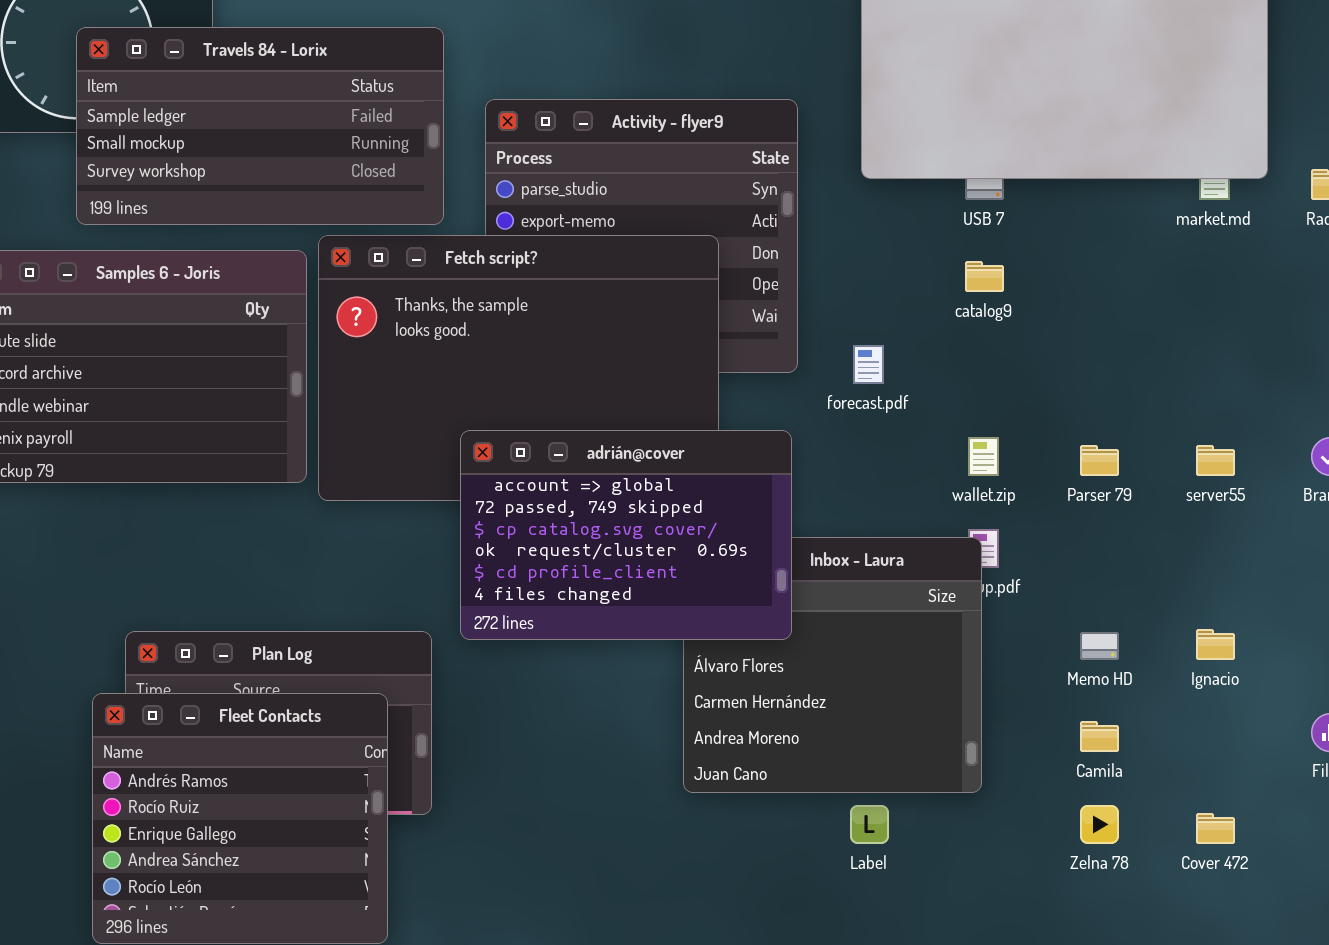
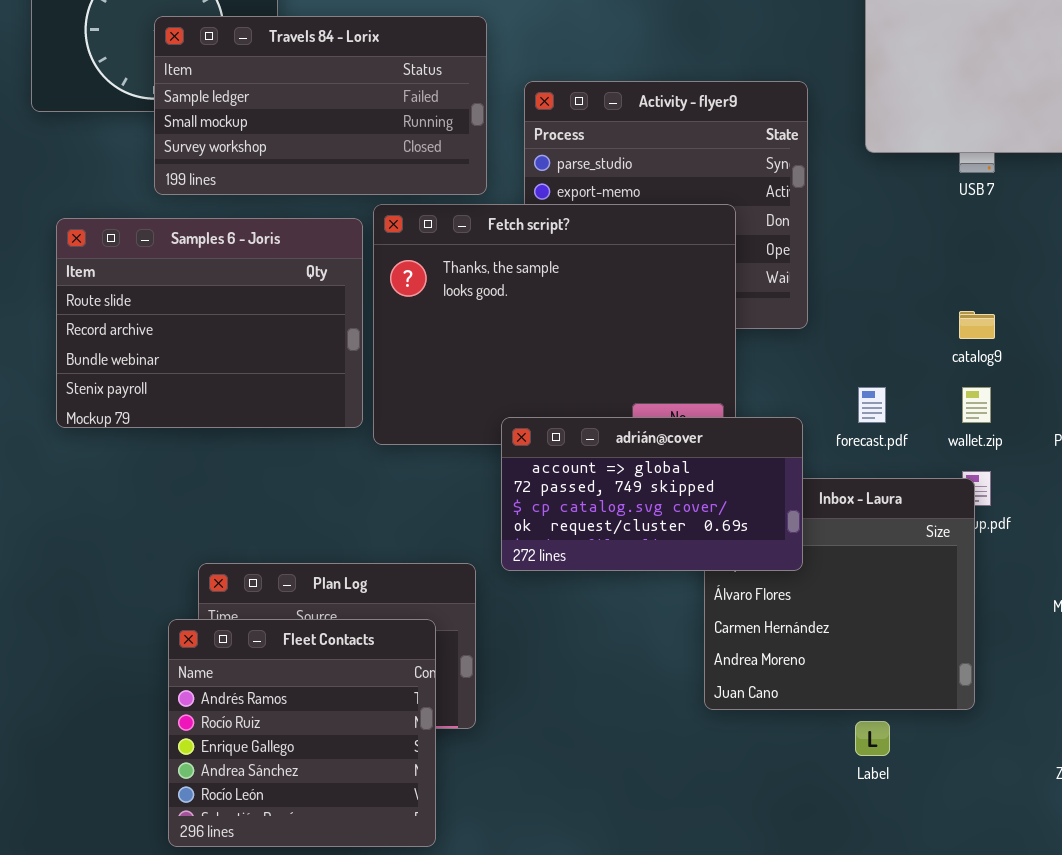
catalog9: [965,261,1004,292] -> [959,311,995,339], moved
forecast.pdf: [853,345,884,384] -> [858,387,886,423], moved
adrián@cover: [460,430,792,640] -> [501,417,803,571], resized

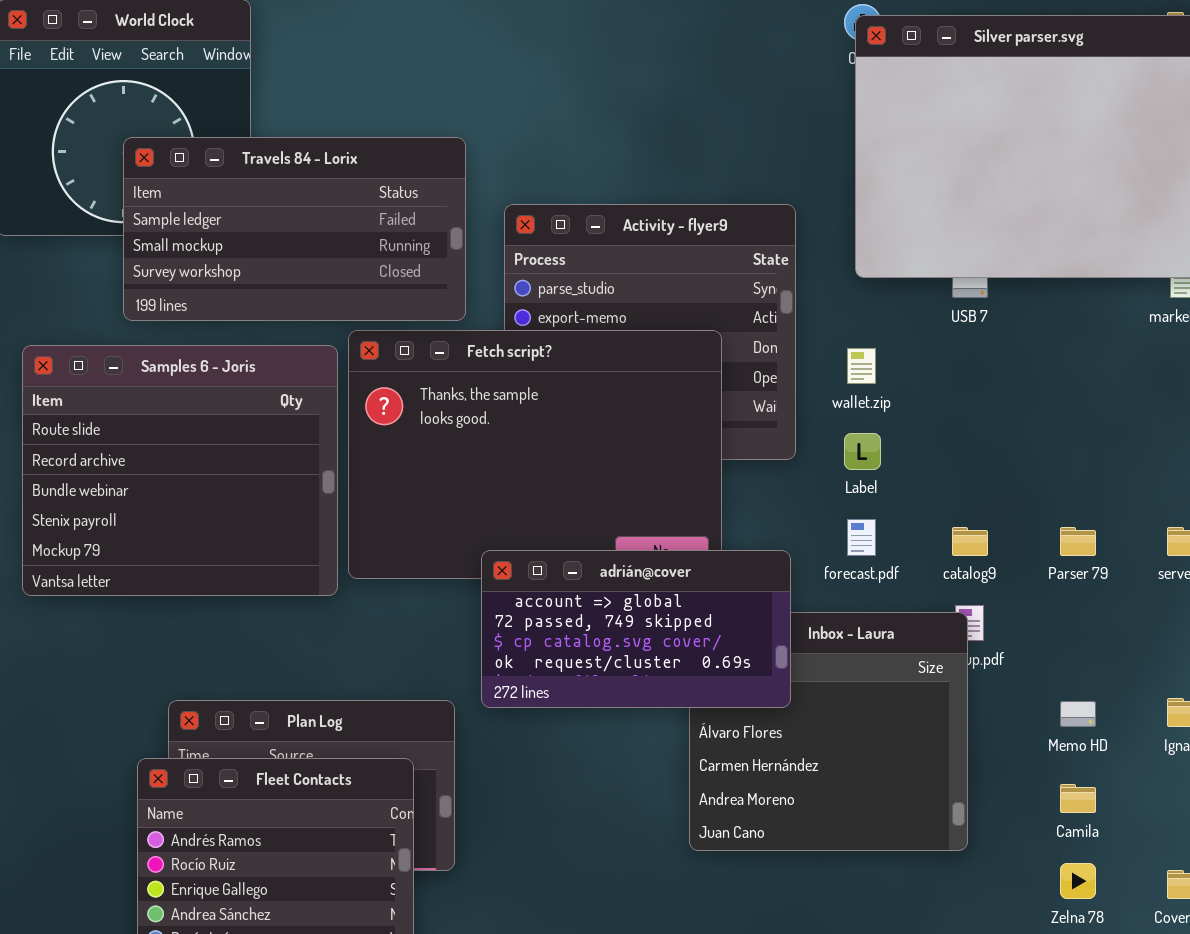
Samples 6 - Joris: [56,218,363,428] -> [22,345,338,596], resized
catalog9: [959,311,995,339] -> [952,527,988,556], moved
wallet.zip: [962,387,991,423] -> [847,348,876,384], moved
Label: [855,721,890,756] -> [844,433,881,470], moved

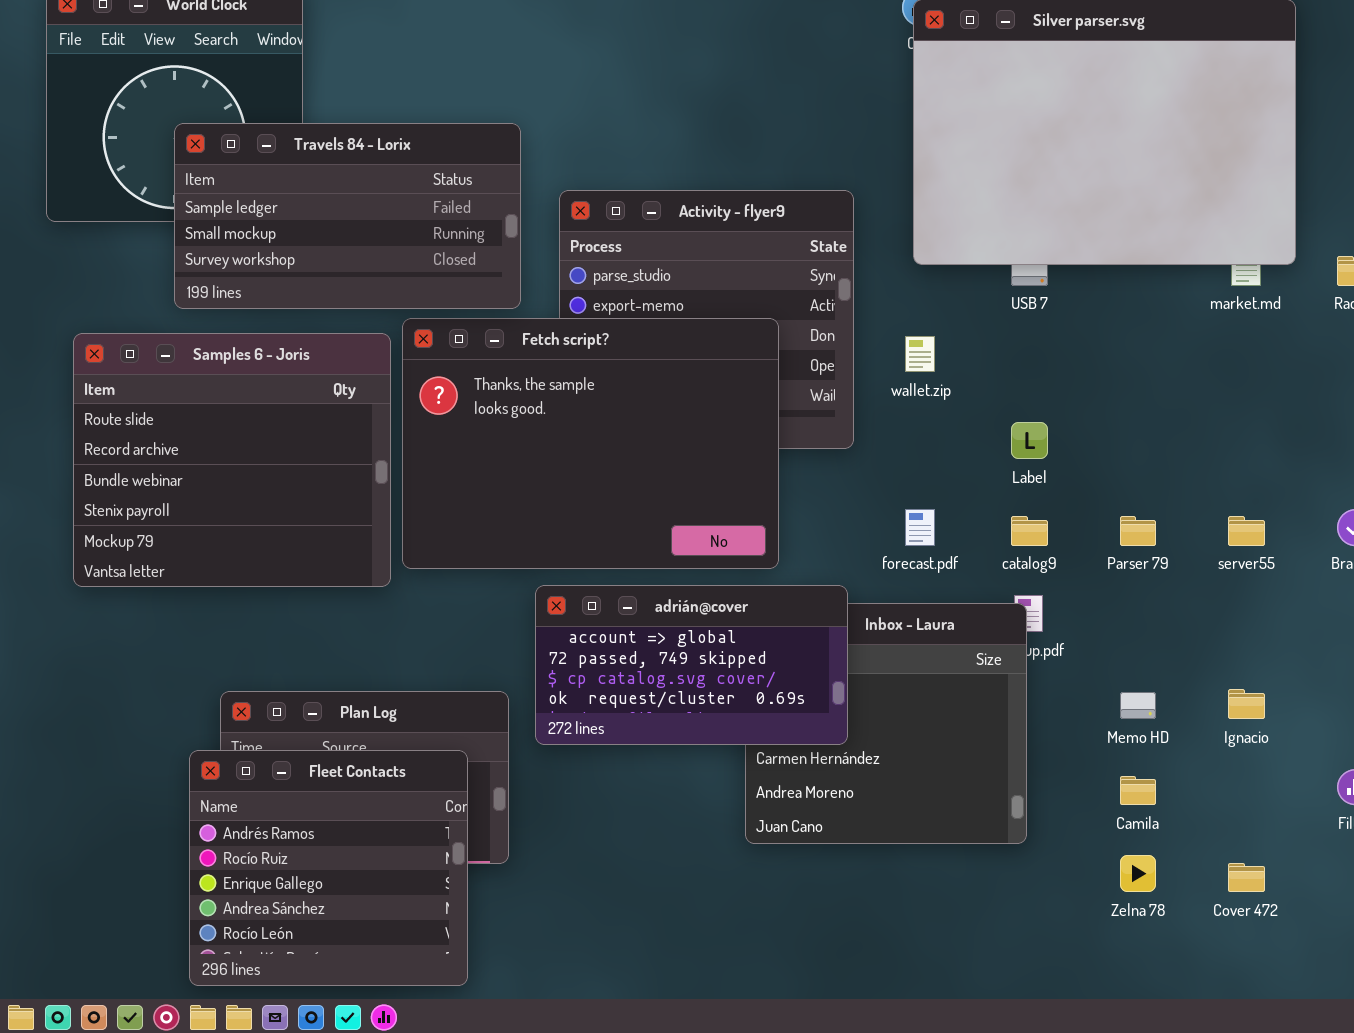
Label: [844,433,881,470] -> [1011,422,1048,459], moved
adrián@cover: [481,550,791,708] -> [535,585,848,745], moved

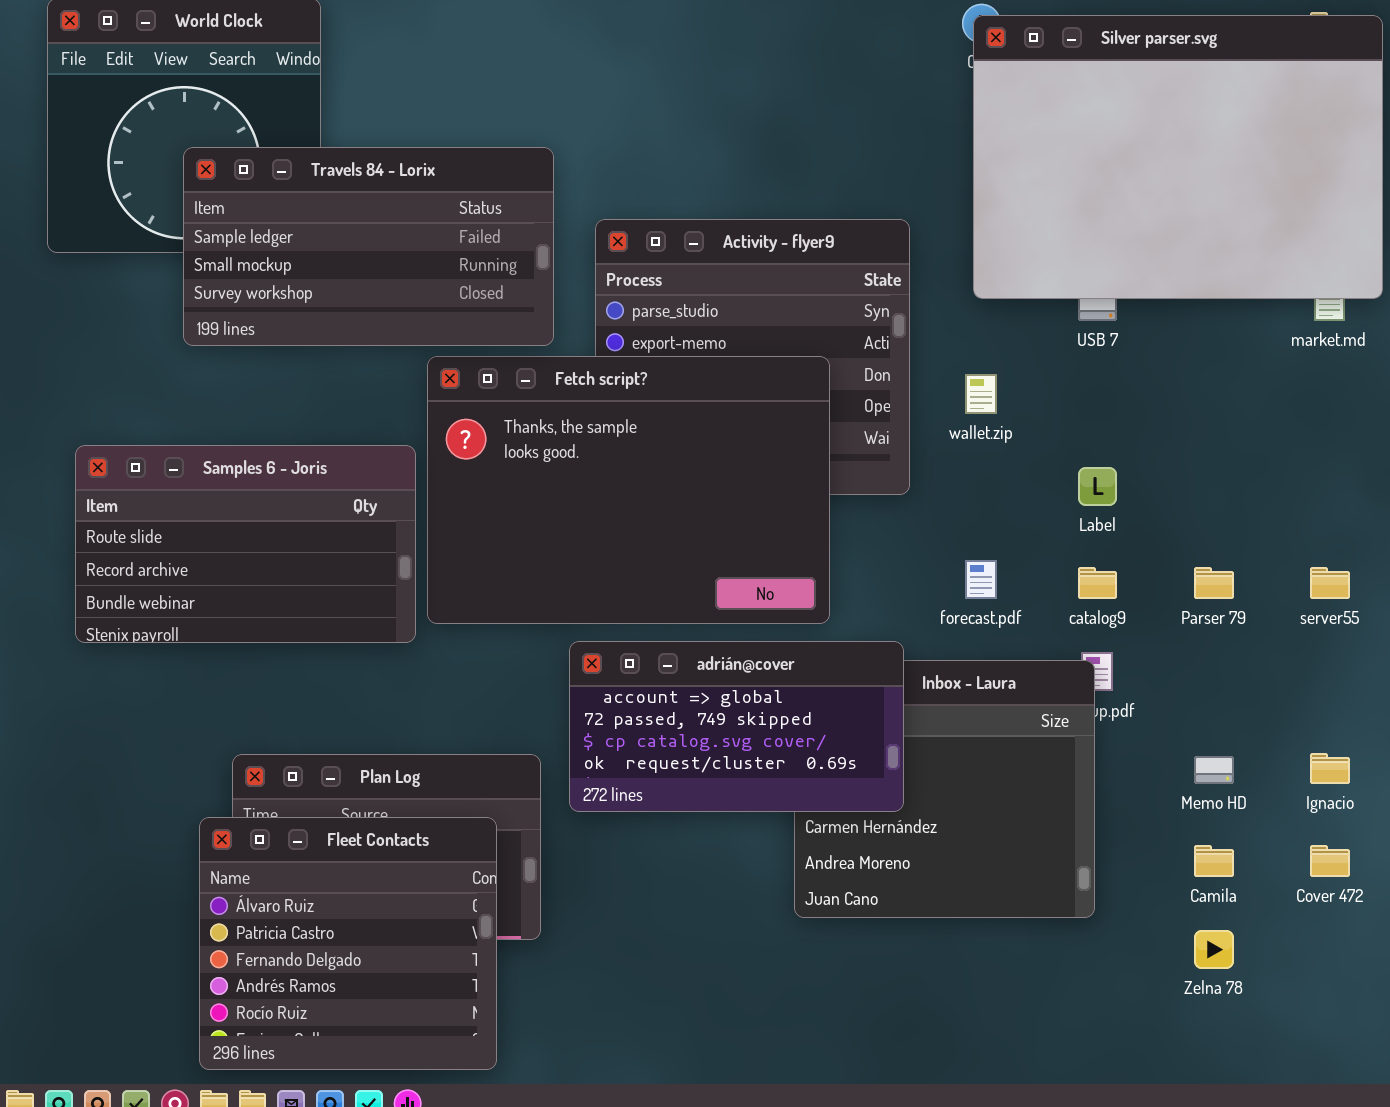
Samples 6 - Joris: [73,333,391,587] -> [75,445,416,643], resized
Fleet Contacts: [189,750,468,986] -> [199,817,497,1070], scrolled up 3 rows
Cover 472: [1228,863,1265,892] -> [1310,845,1350,877], moved

